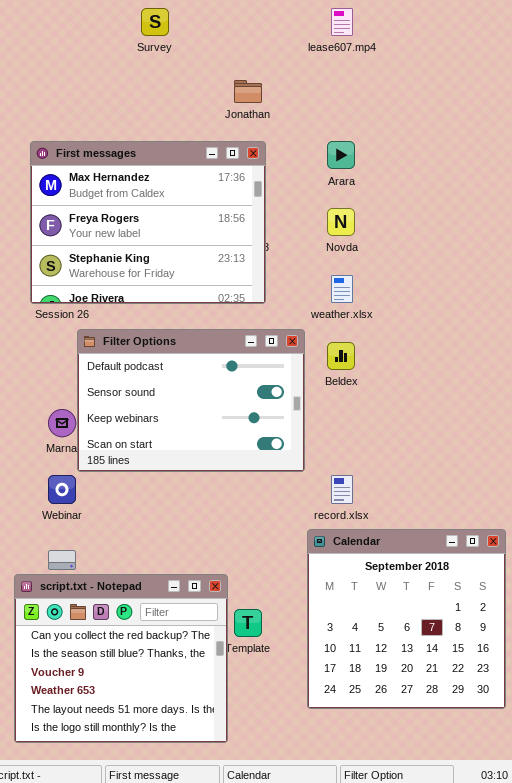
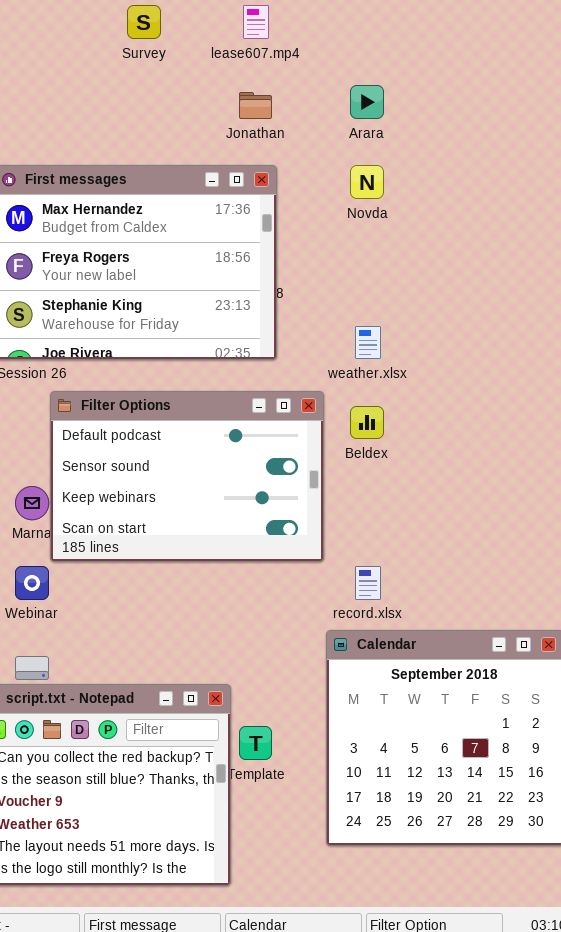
lease607.mp4: [331,8,353,36] -> [243,5,269,39], moved
Arara: [327,141,355,169] -> [350,85,384,119], moved
Novda: [327,208,355,236] -> [350,165,384,199], moved

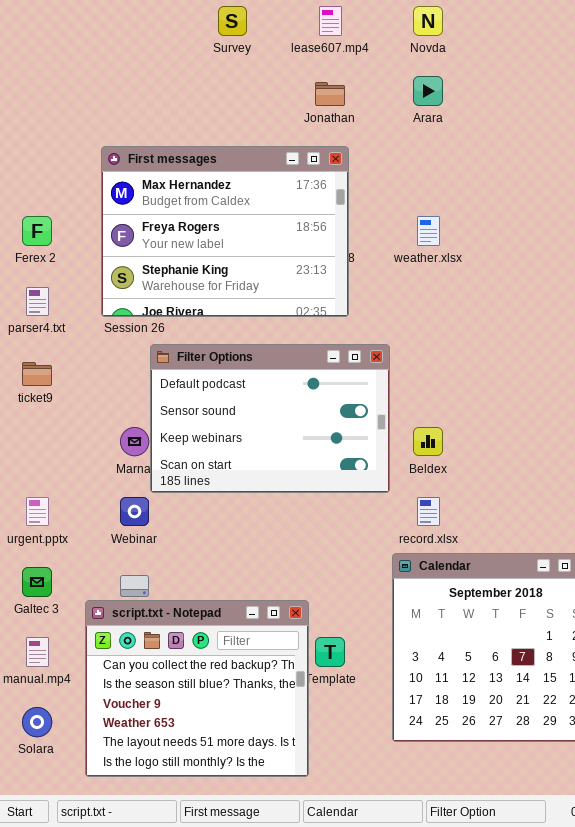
Novda: [350,165,384,199] -> [413,6,443,36], moved
weather.xlsx: [355,326,381,359] -> [417,216,440,246], moved
Beldex: [350,406,384,439] -> [413,427,443,456], moved

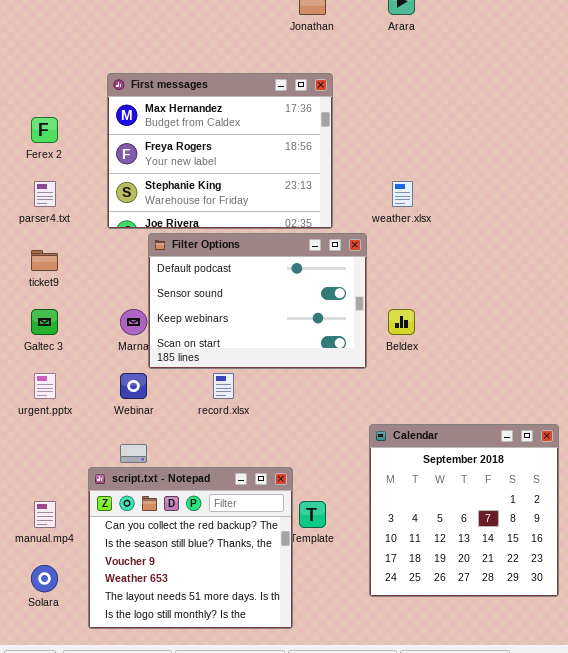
First messages: [101,146,349,317] -> [107,73,333,229], moved
weather.xlsx: [417,216,440,246] -> [392,181,413,207], moved
record.xlsx: [417,497,440,526] -> [213,373,234,399], moved
Galtec 3: [22,567,52,597] -> [31,309,58,335], moved

